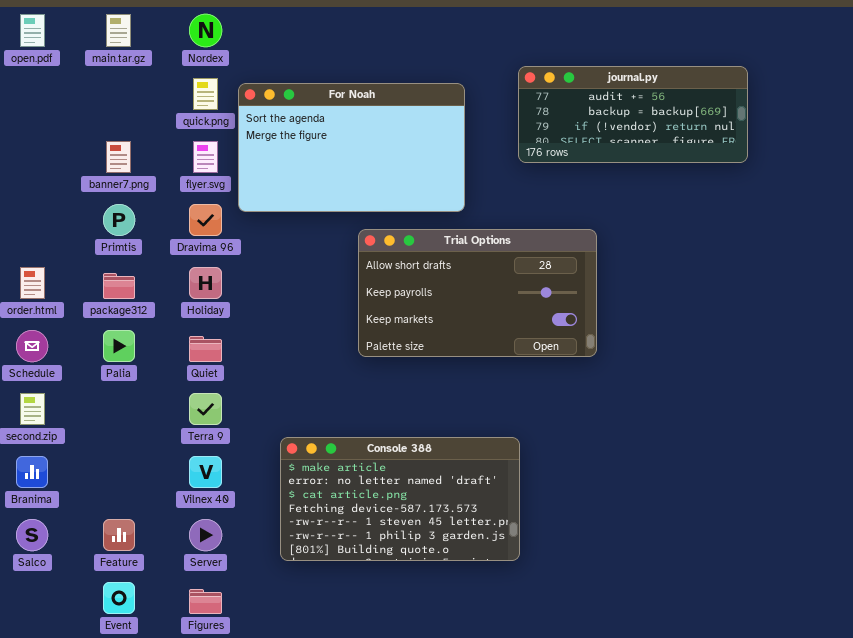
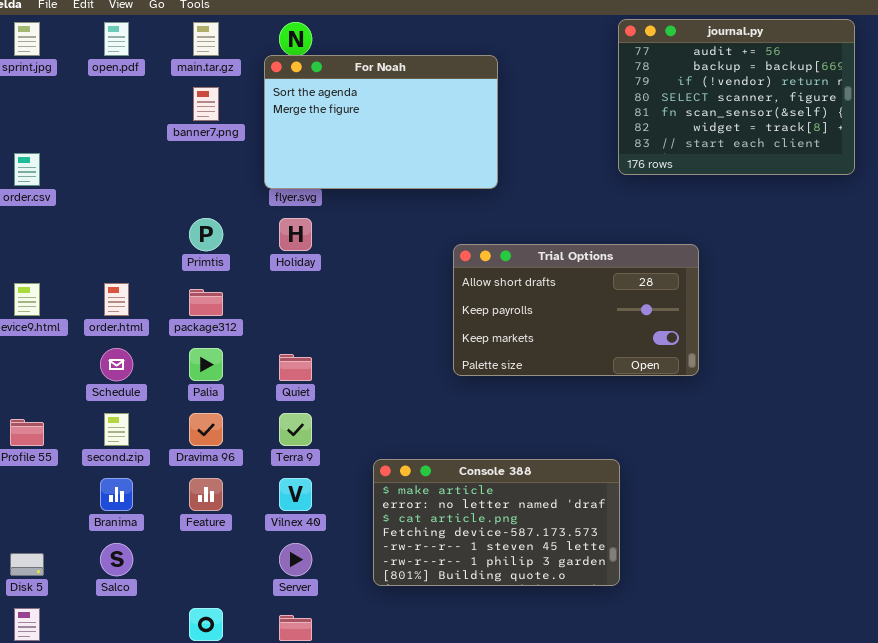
journal.py: [518,66,748,163] -> [618,19,855,175], resized
For Noah: [238,83,465,212] -> [264,55,498,189], moved
banner7.png: [106,141,131,173] -> [193,87,219,121], moved
Dravima 96: [189,204,222,236] -> [189,413,223,446], moved
Holiday: [189,267,222,299] -> [279,218,312,251], moved
Feature: [103,519,135,551] -> [189,478,223,511], moved

